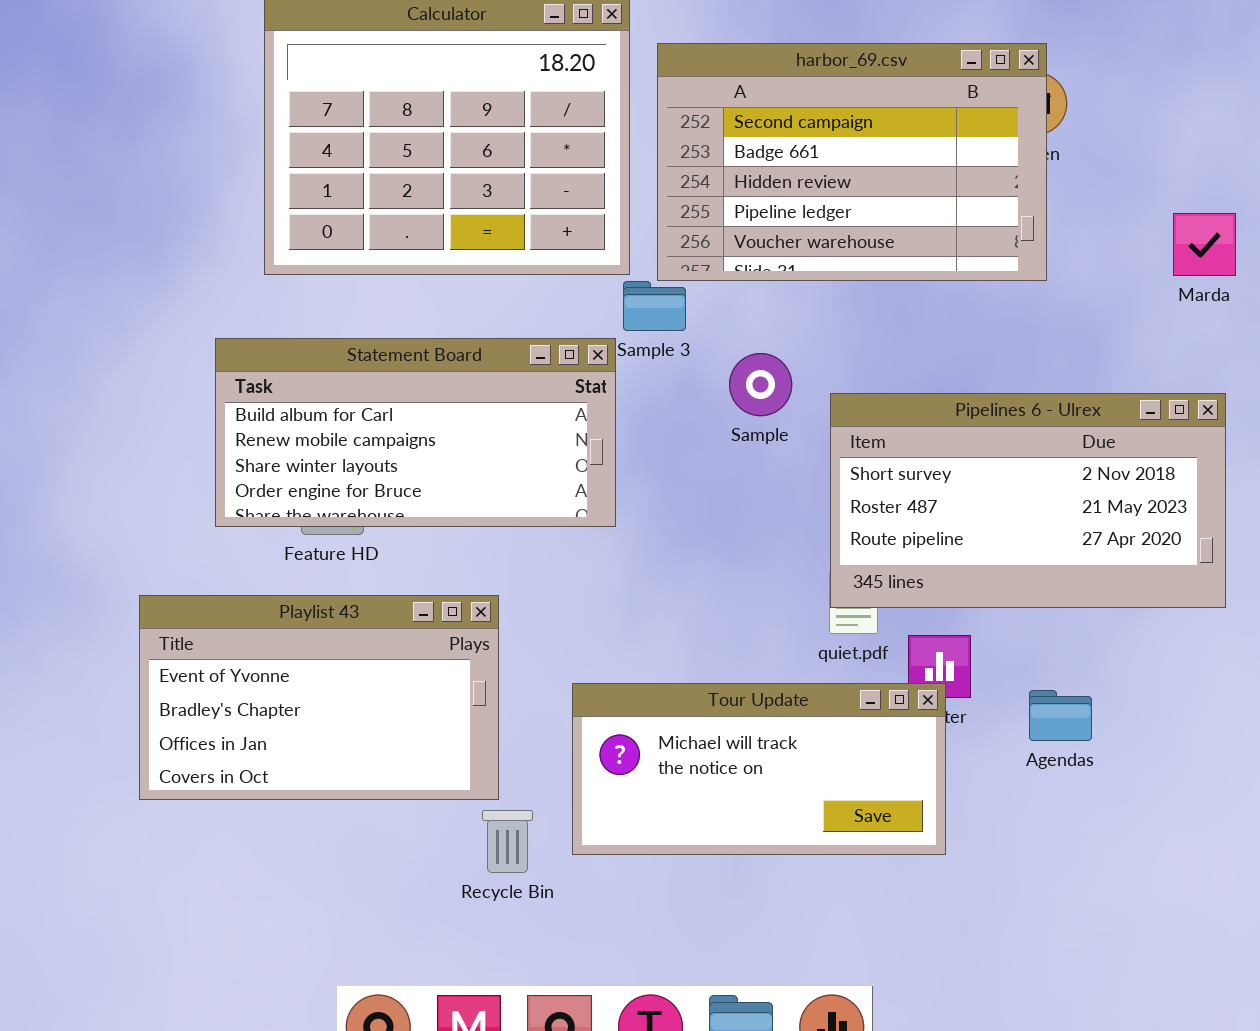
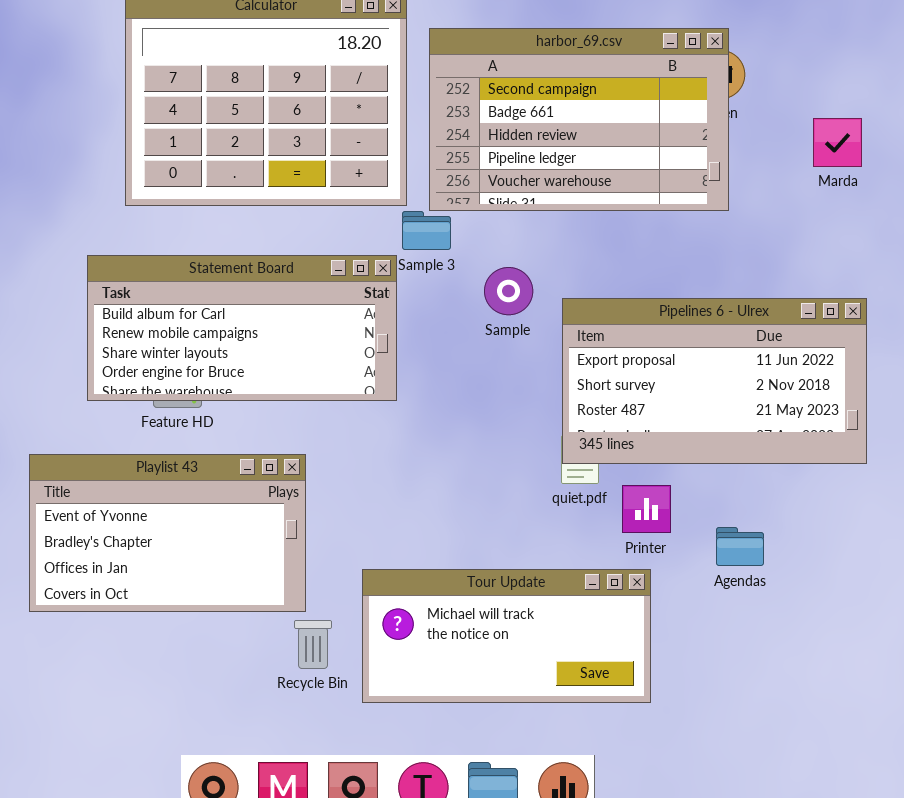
Marda: [1173,213,1236,276] -> [813,118,862,167], moved
Pipelines 6 - Ulrex: [830,393,1226,608] -> [562,298,867,464], scrolled up 1 row
Tour Update: [572,683,946,855] -> [362,569,651,703], moved

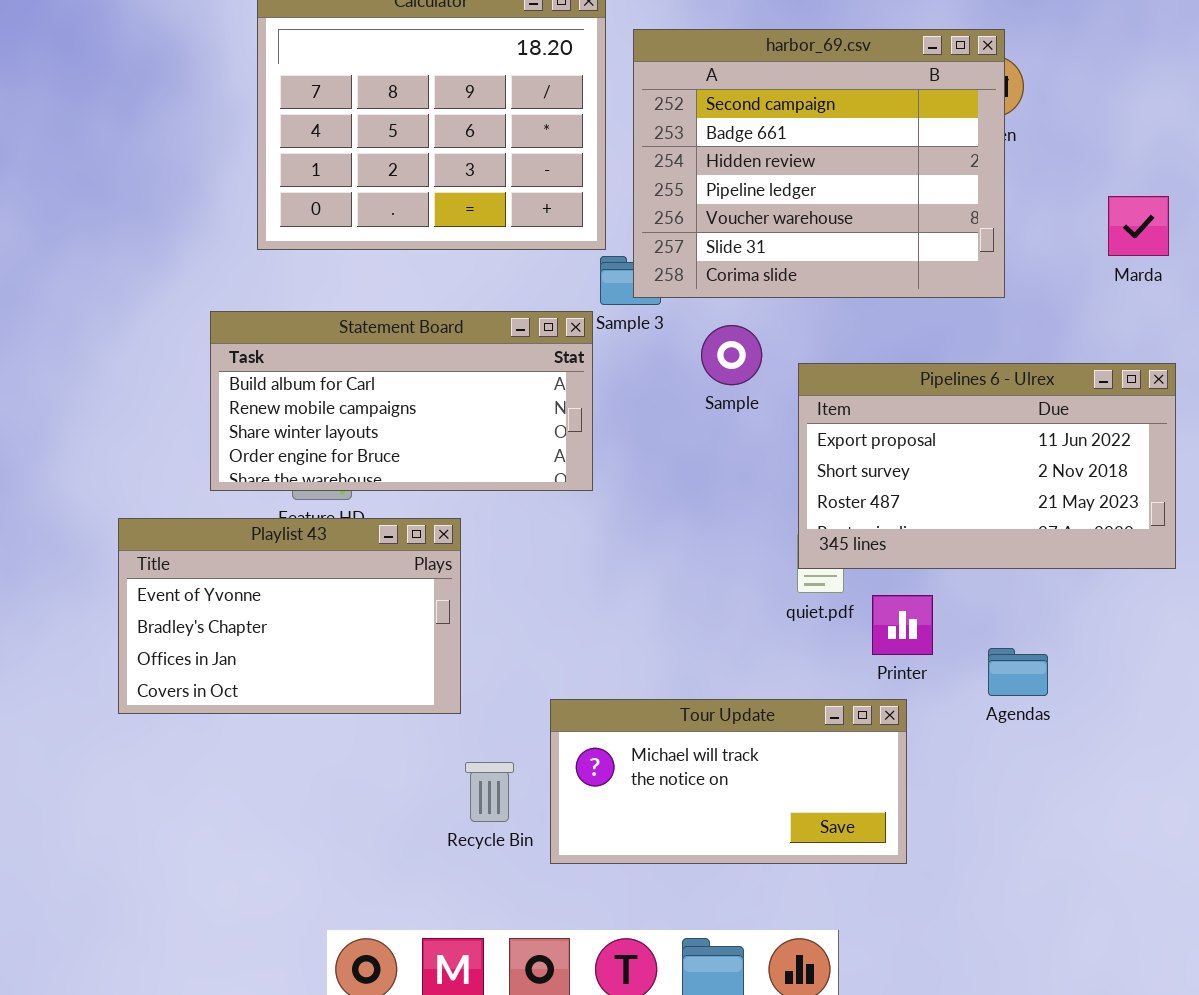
harbor_69.csv: [429,28,729,211] -> [633,29,1005,298], resized
Marda: [813,118,862,167] -> [1108,196,1169,256], moved
Playlist 43: [29,454,306,612] -> [118,518,461,714], moved

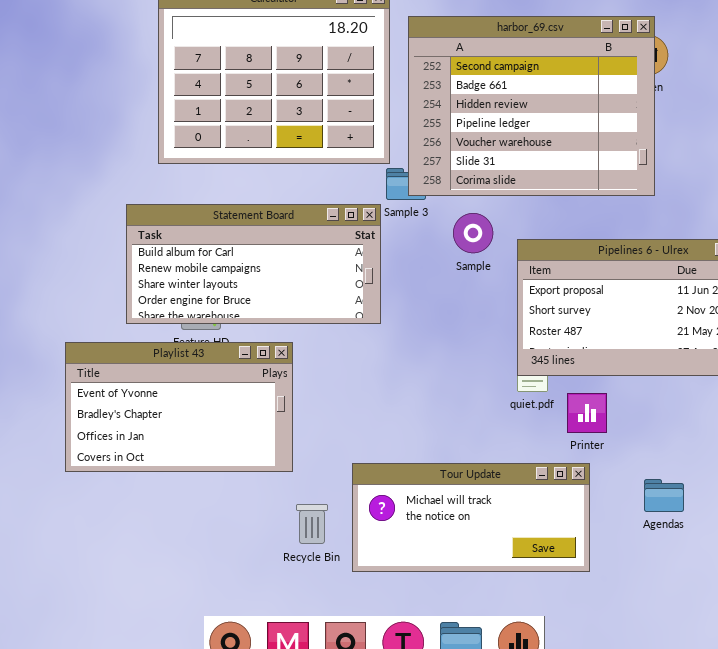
Agendas: [988,648,1048,696] -> [644,479,684,512], moved

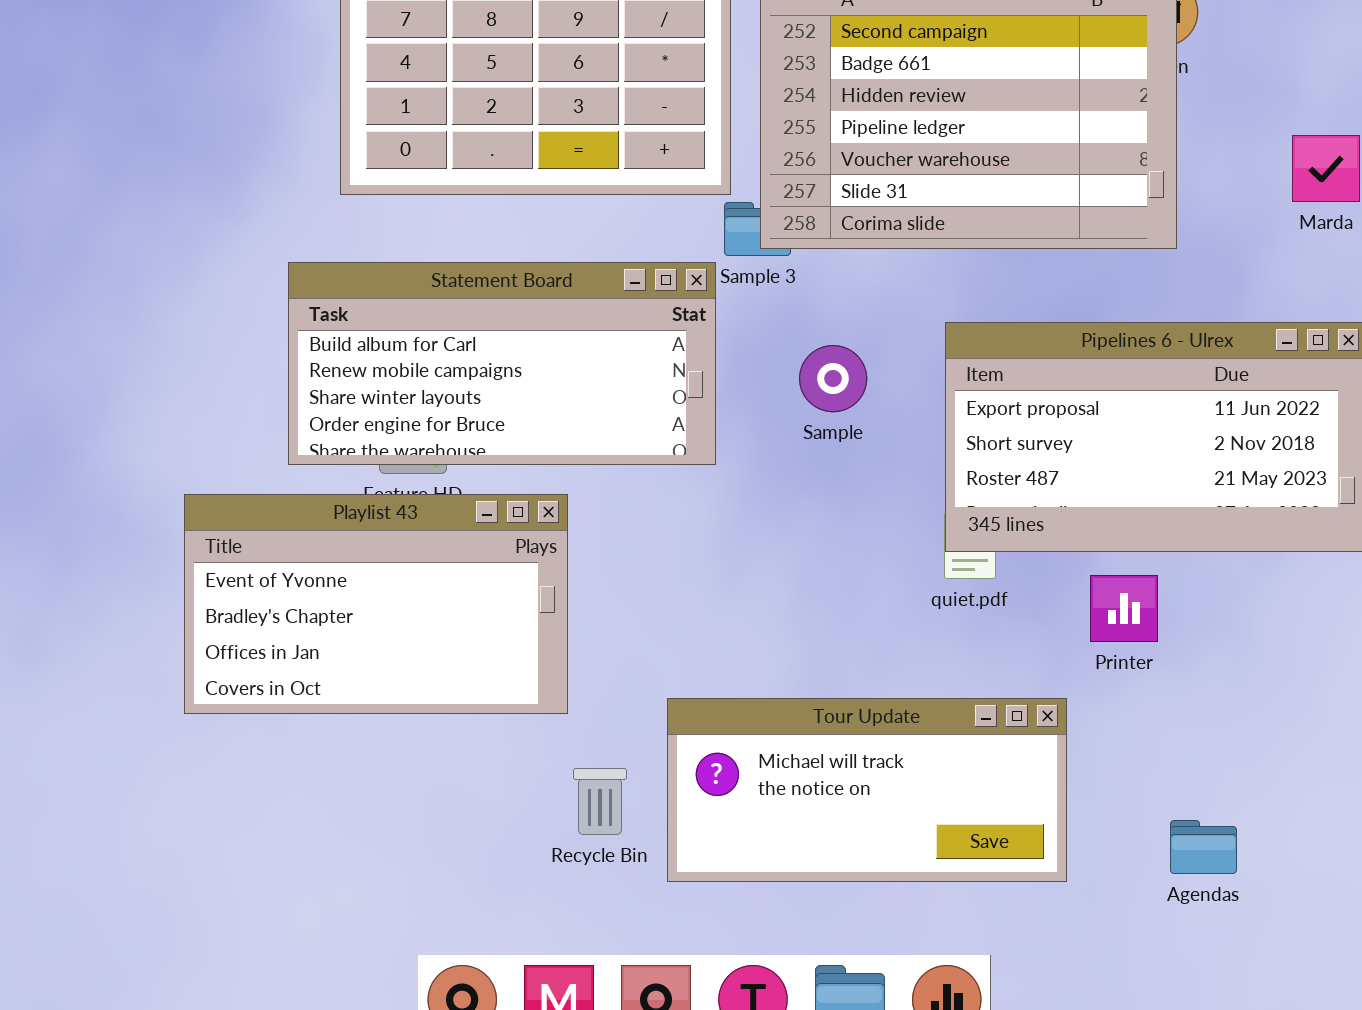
Sample: [453,213,493,253] -> [799,345,867,412], moved
Printer: [567,393,607,433] -> [1090,575,1158,642], moved
Agendas: [644,479,684,512] -> [1170,820,1237,874], moved

